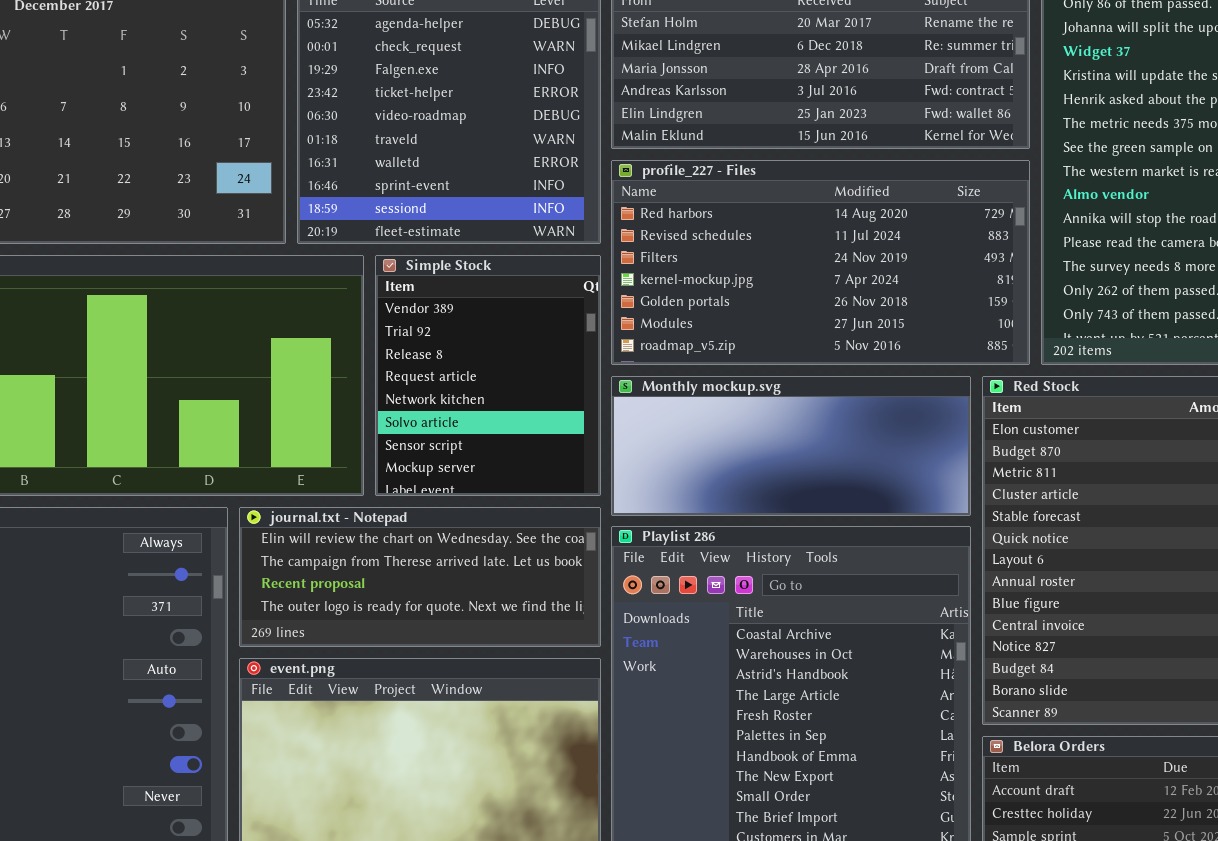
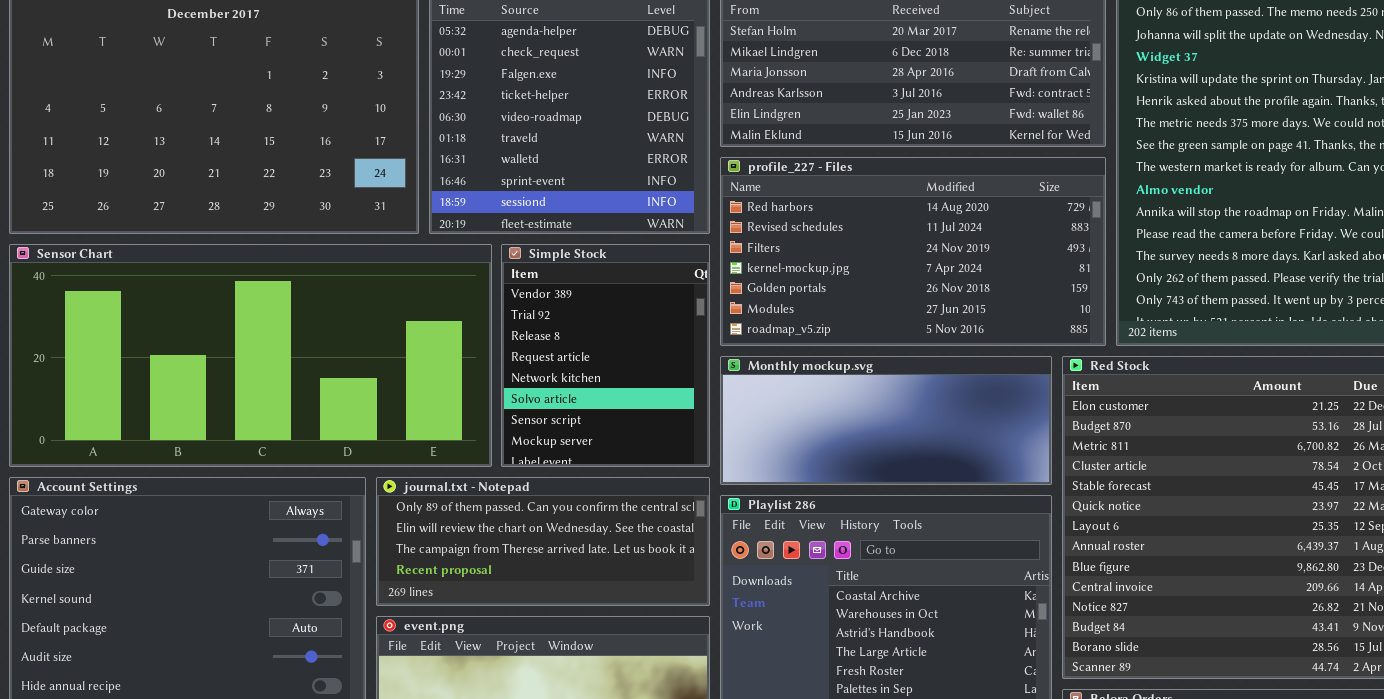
journal.txt - Notepad: [239,507,601,647] -> [376,477,710,606], scrolled up 1 row

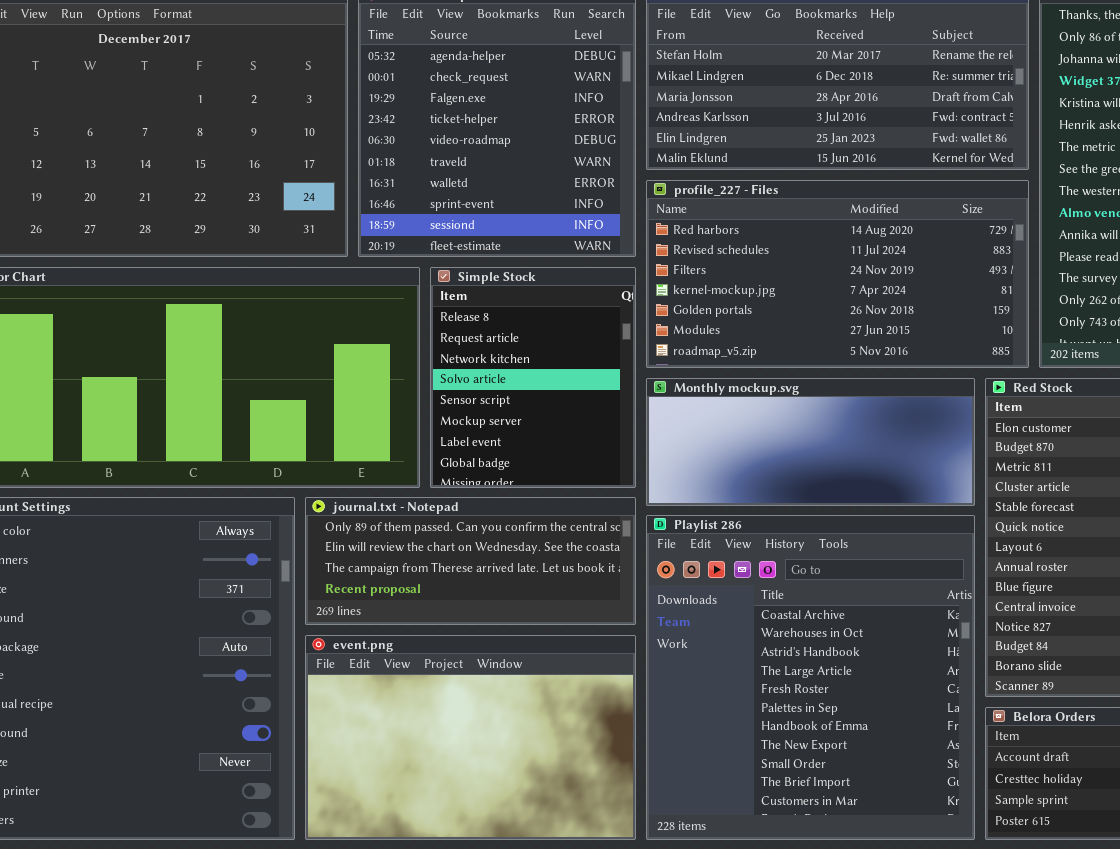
Simple Stock: [501,244,710,467] -> [430,267,636,488], scrolled down 2 rows

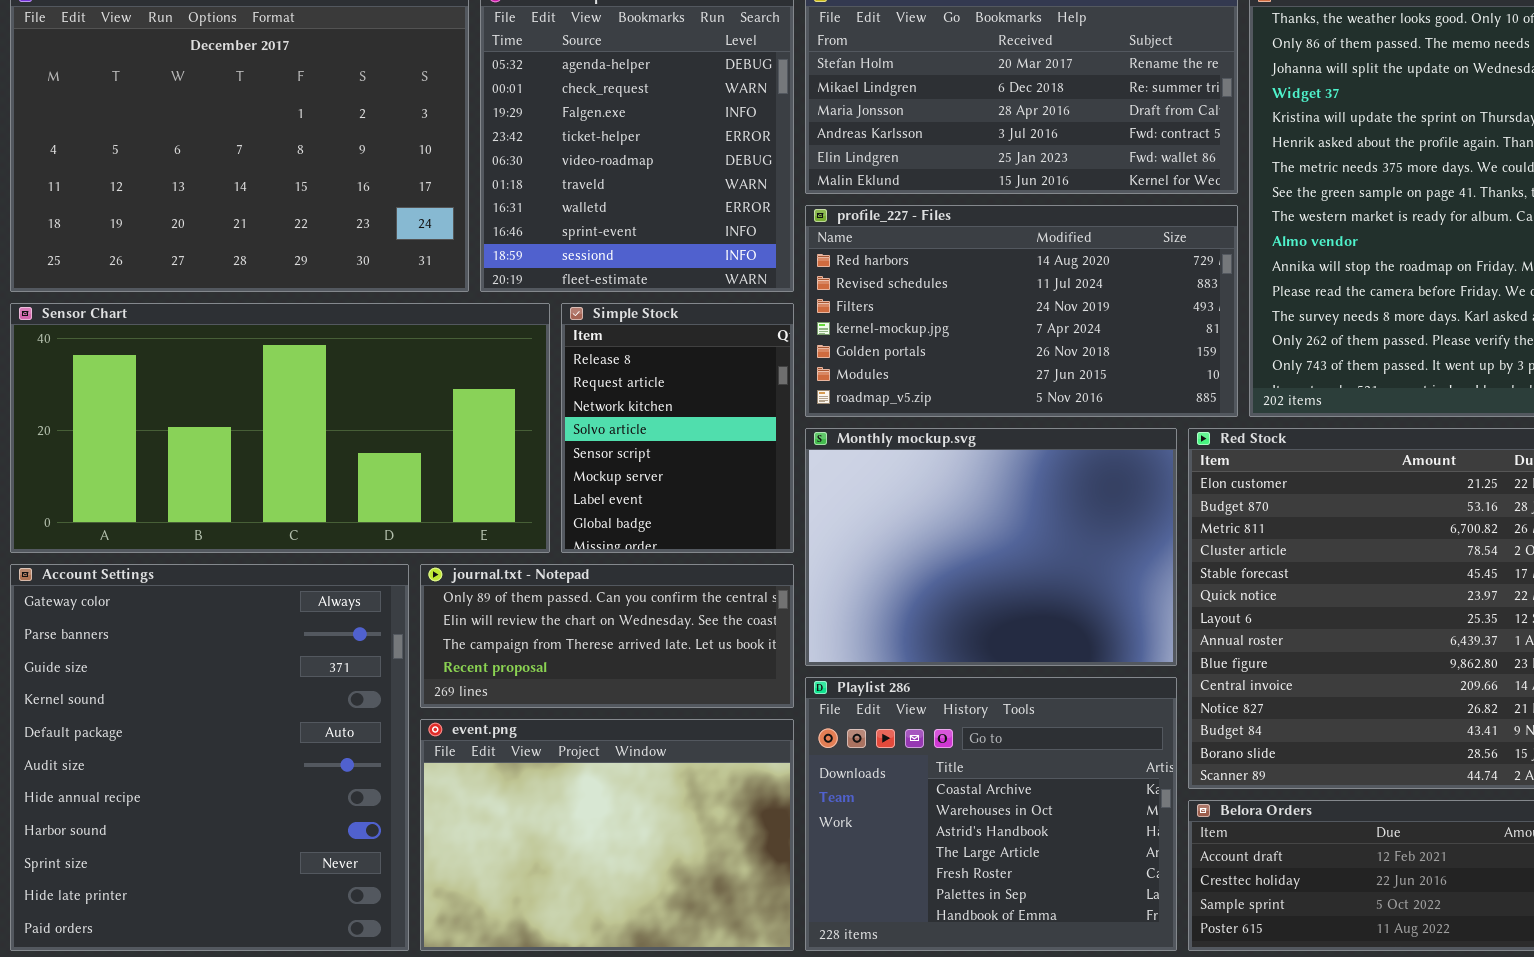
Monthly mockup.svg: [646,378,975,506] -> [805,428,1177,666], resized
Playlist 286: [646,515,975,840] -> [805,677,1177,951], resized

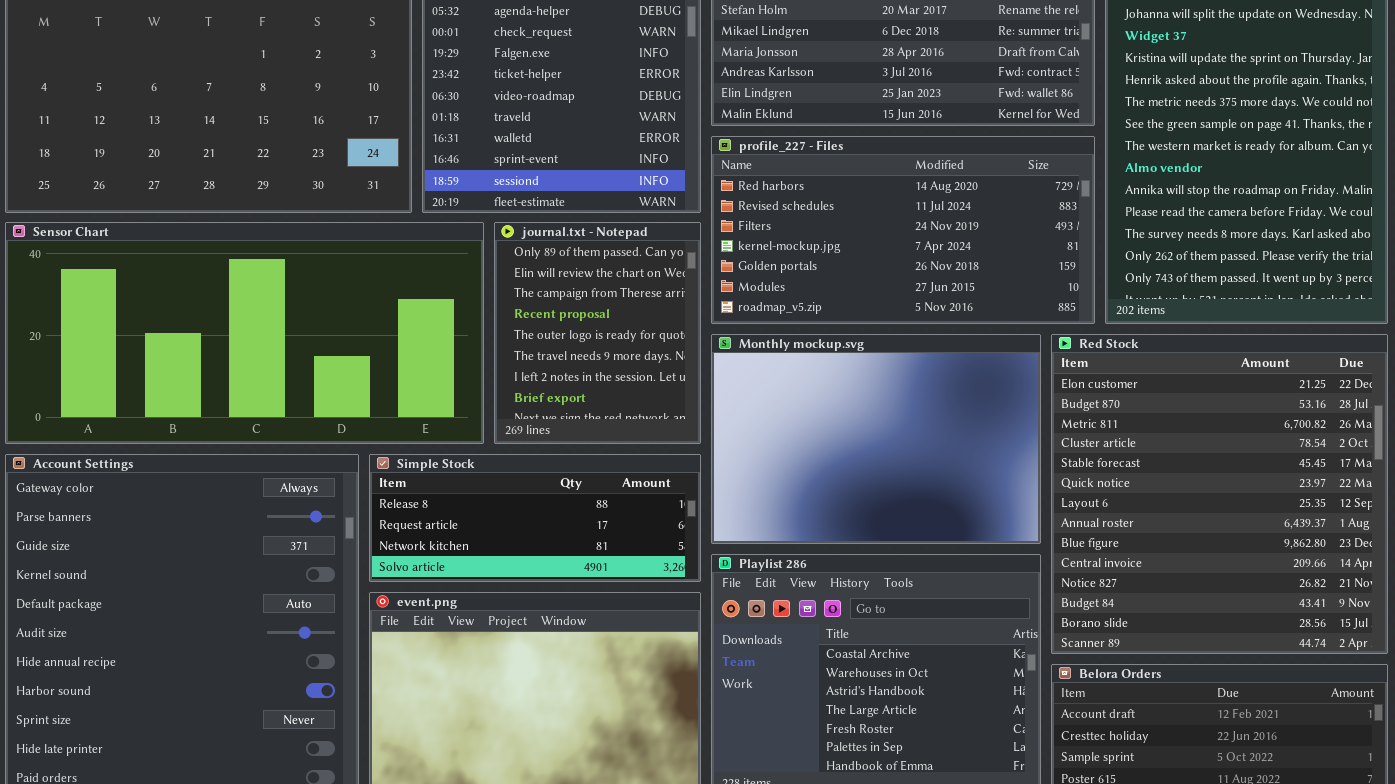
Simple Stock: [561,303,794,553] -> [369,454,701,582], moved, resized
journal.txt - Notepad: [420,564,794,708] -> [494,222,701,444], moved, resized

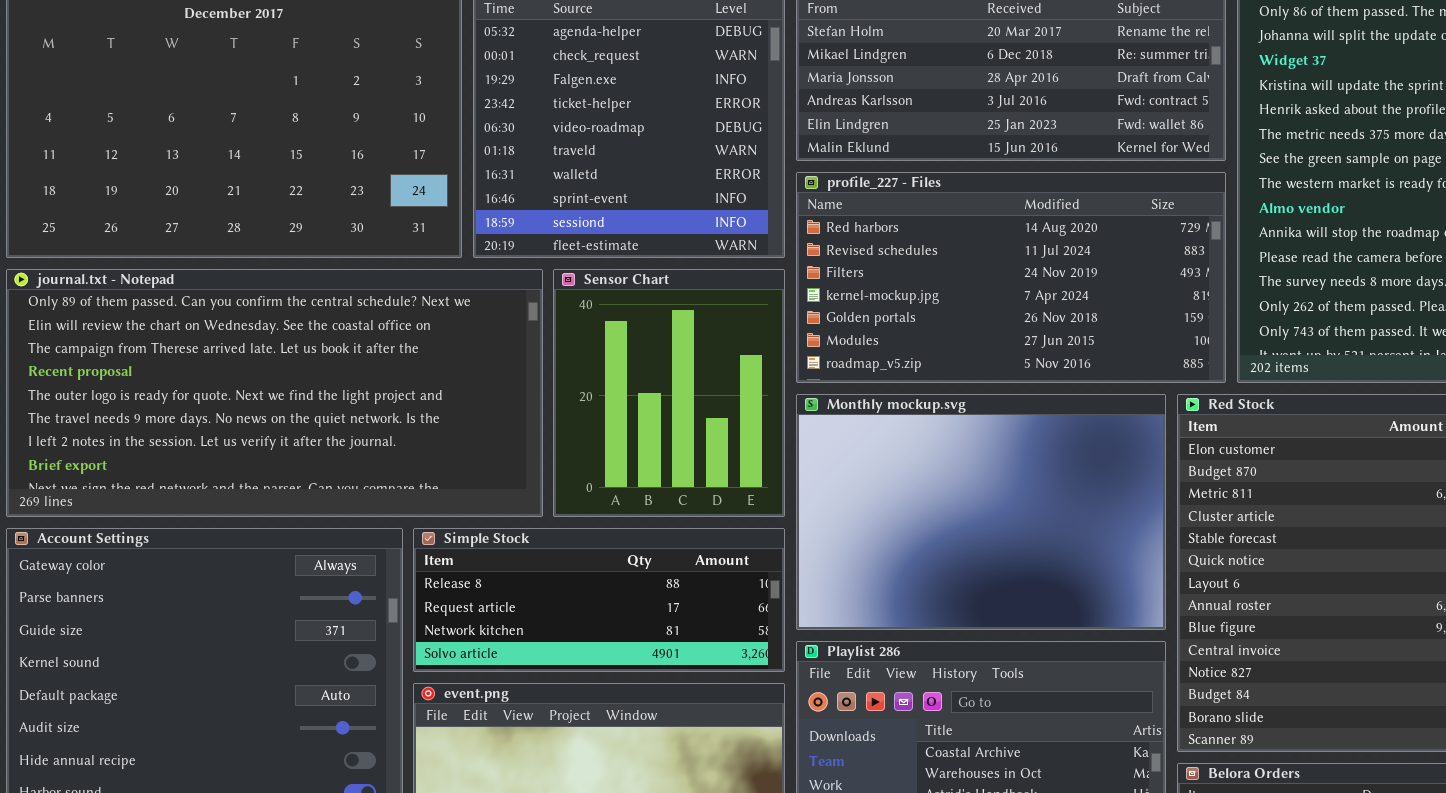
Sensor Chart: [5,222,484,444] -> [553,269,785,517], moved, resized
journal.txt - Notepad: [494,222,701,444] -> [6,269,543,517], moved, resized

